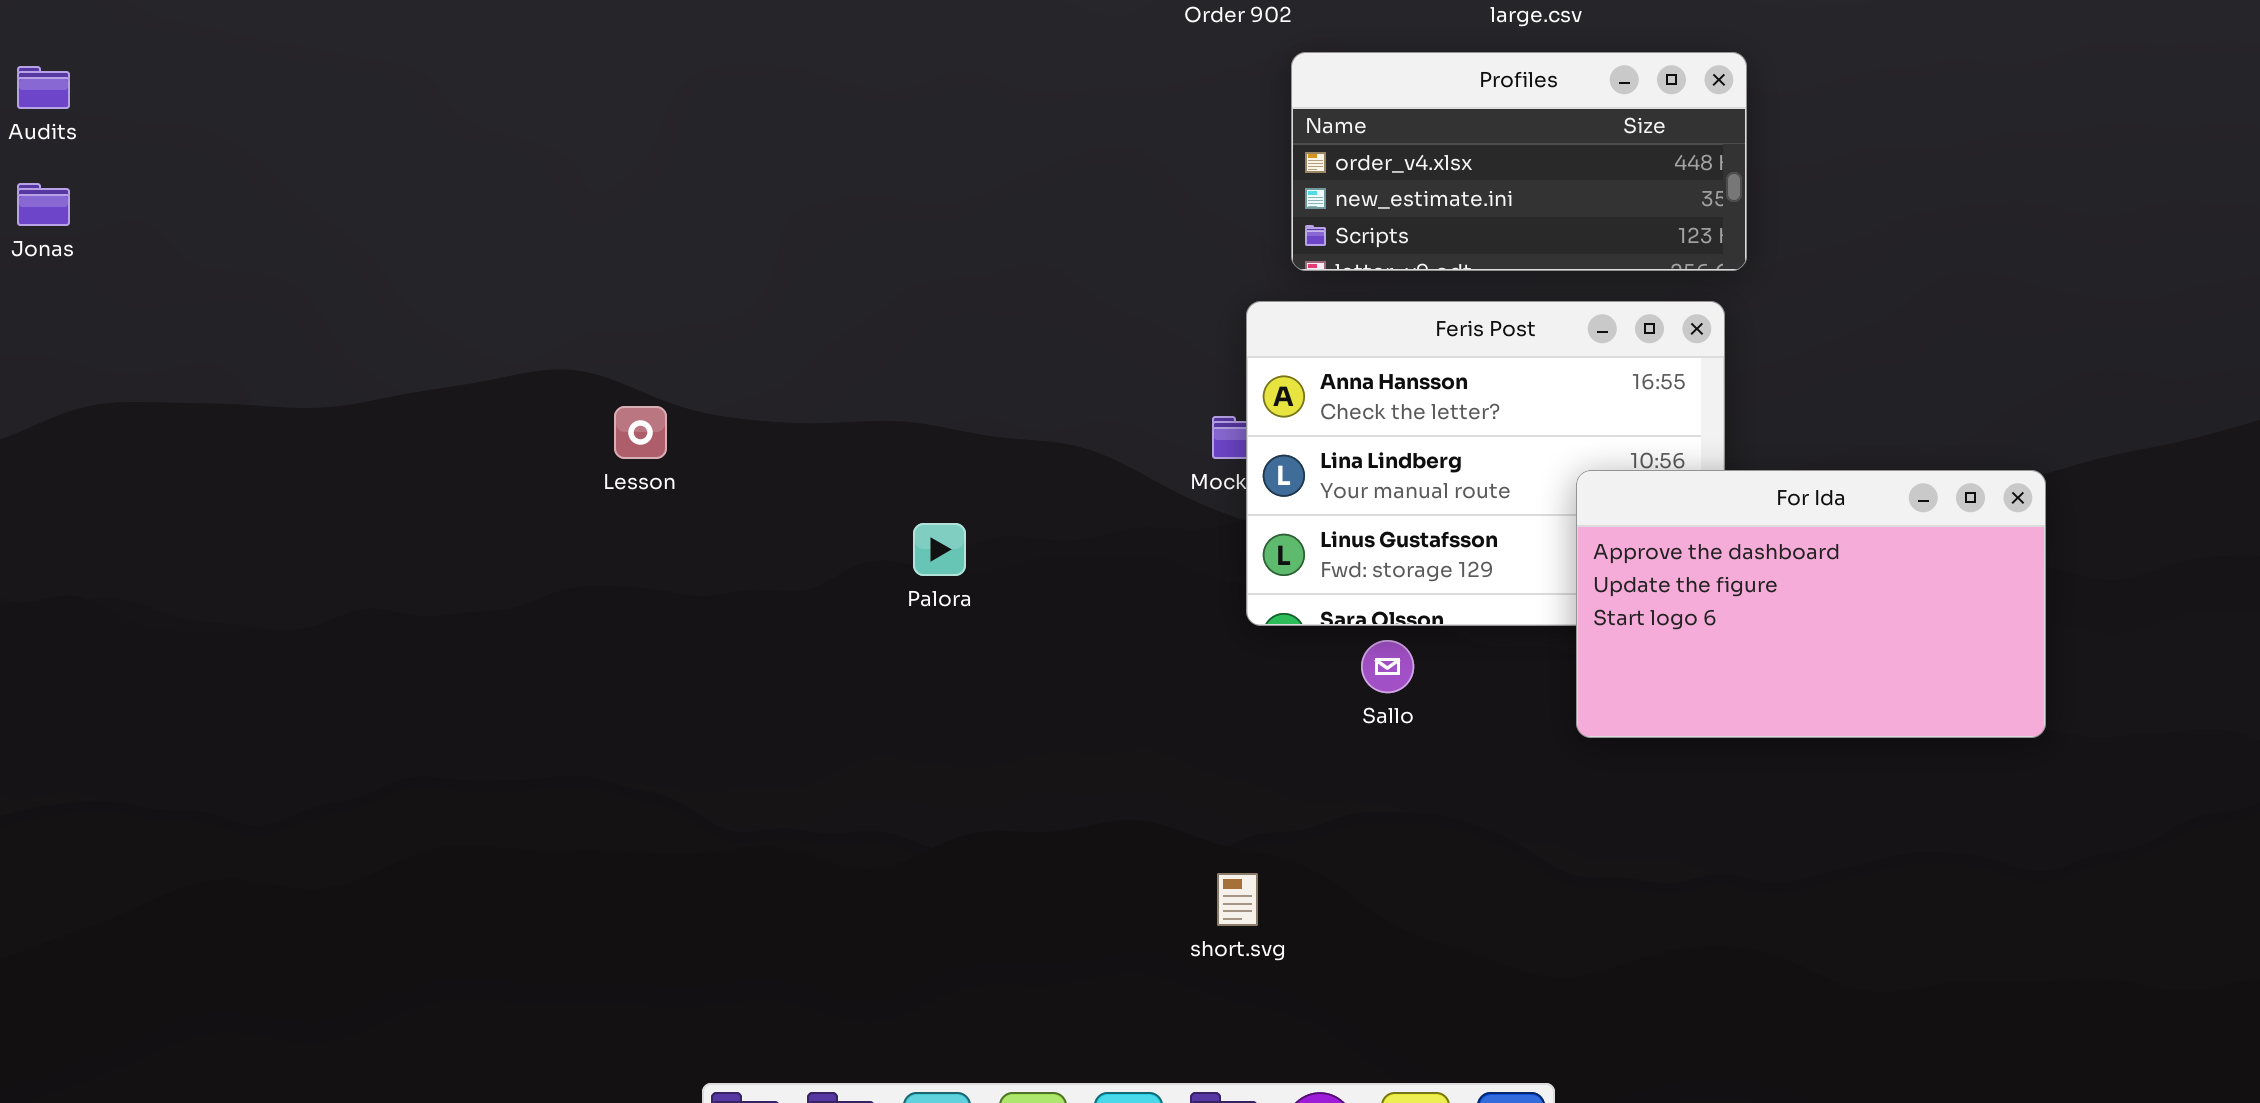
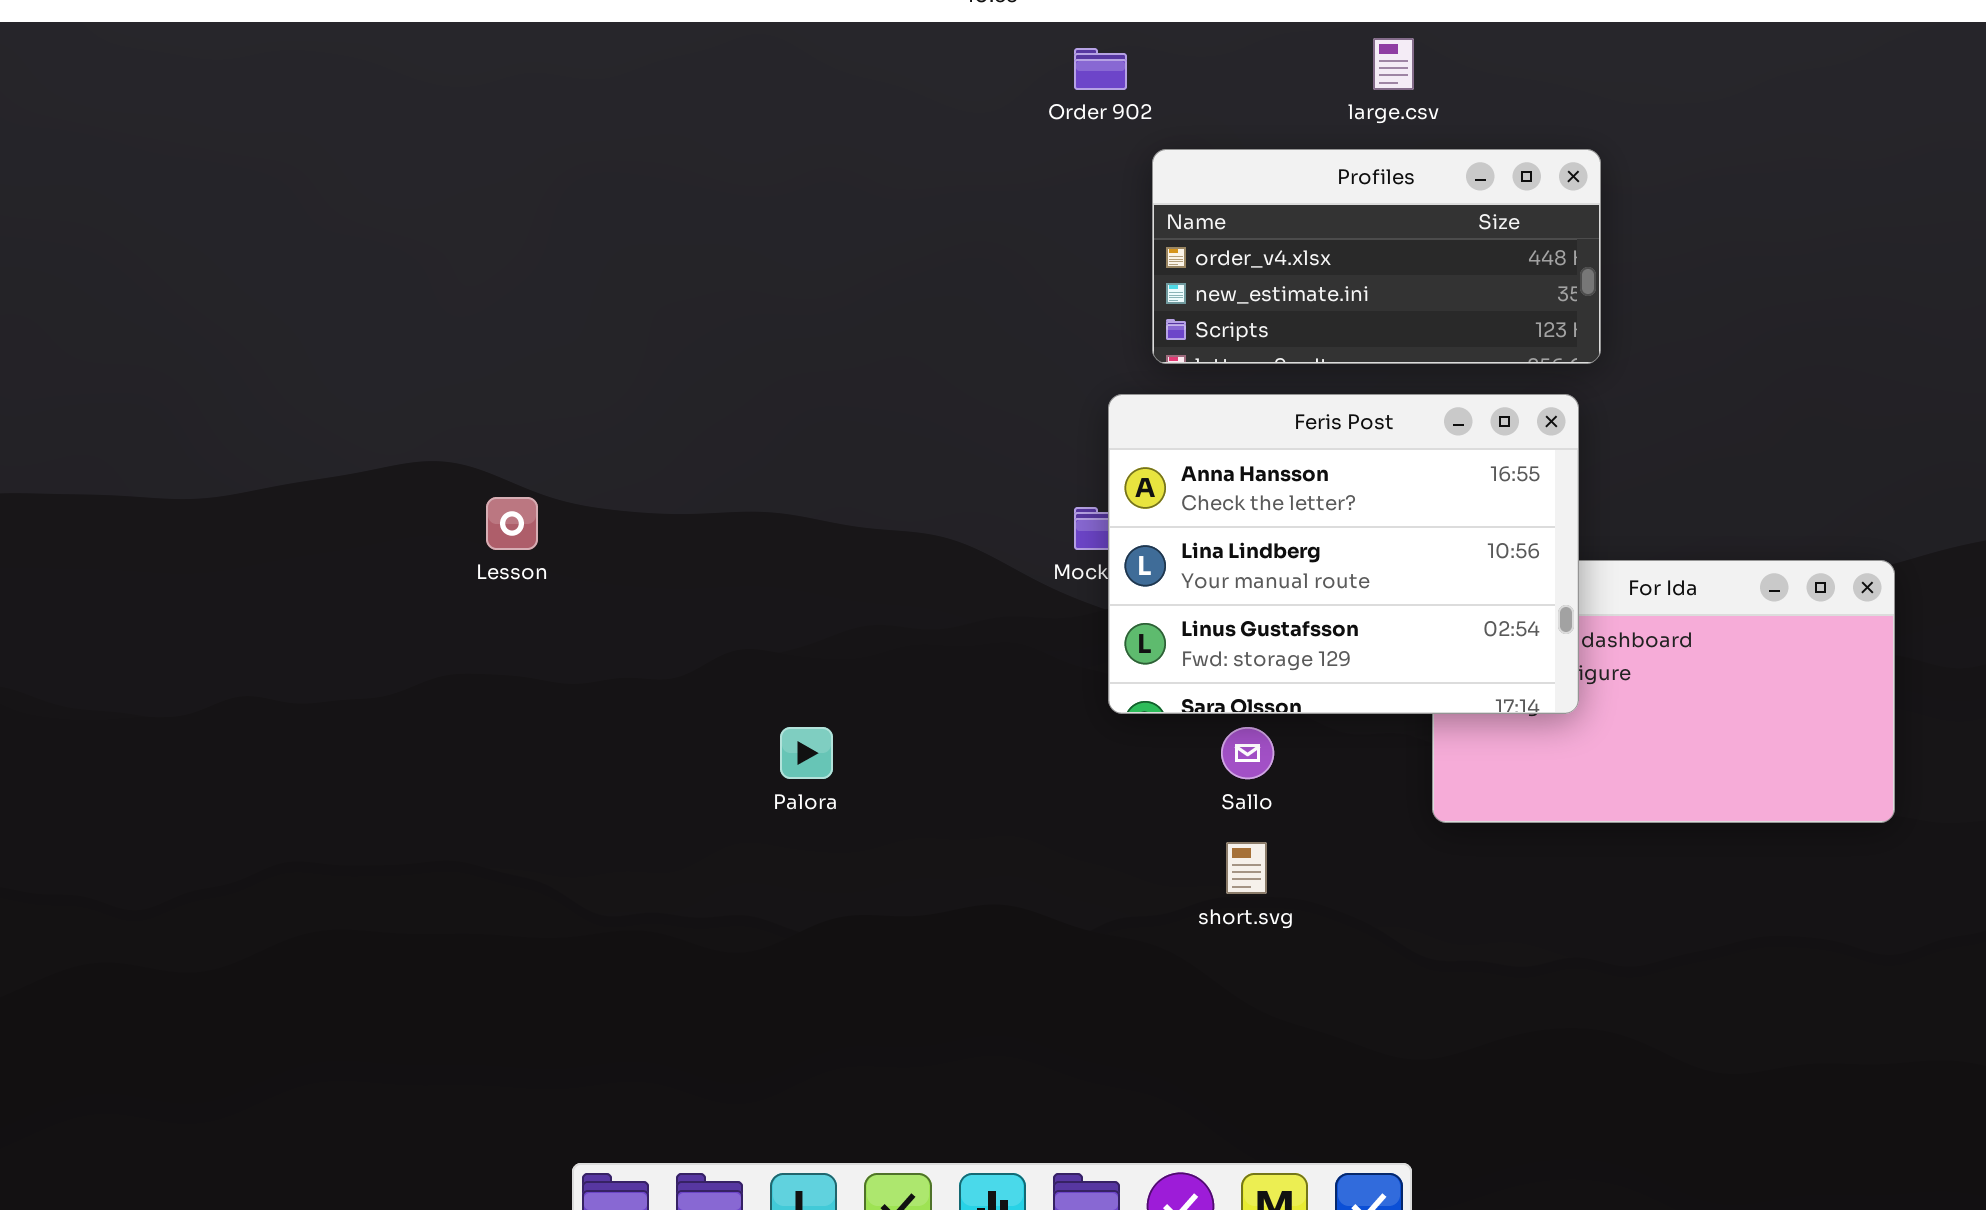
Feris Post: [1246,301,1725,626] -> [1108,394,1579,714], raised
Palora: [913,523,966,576] -> [780,727,833,779], moved
short.svg: [1217,873,1258,926] -> [1226,842,1267,894], moved

